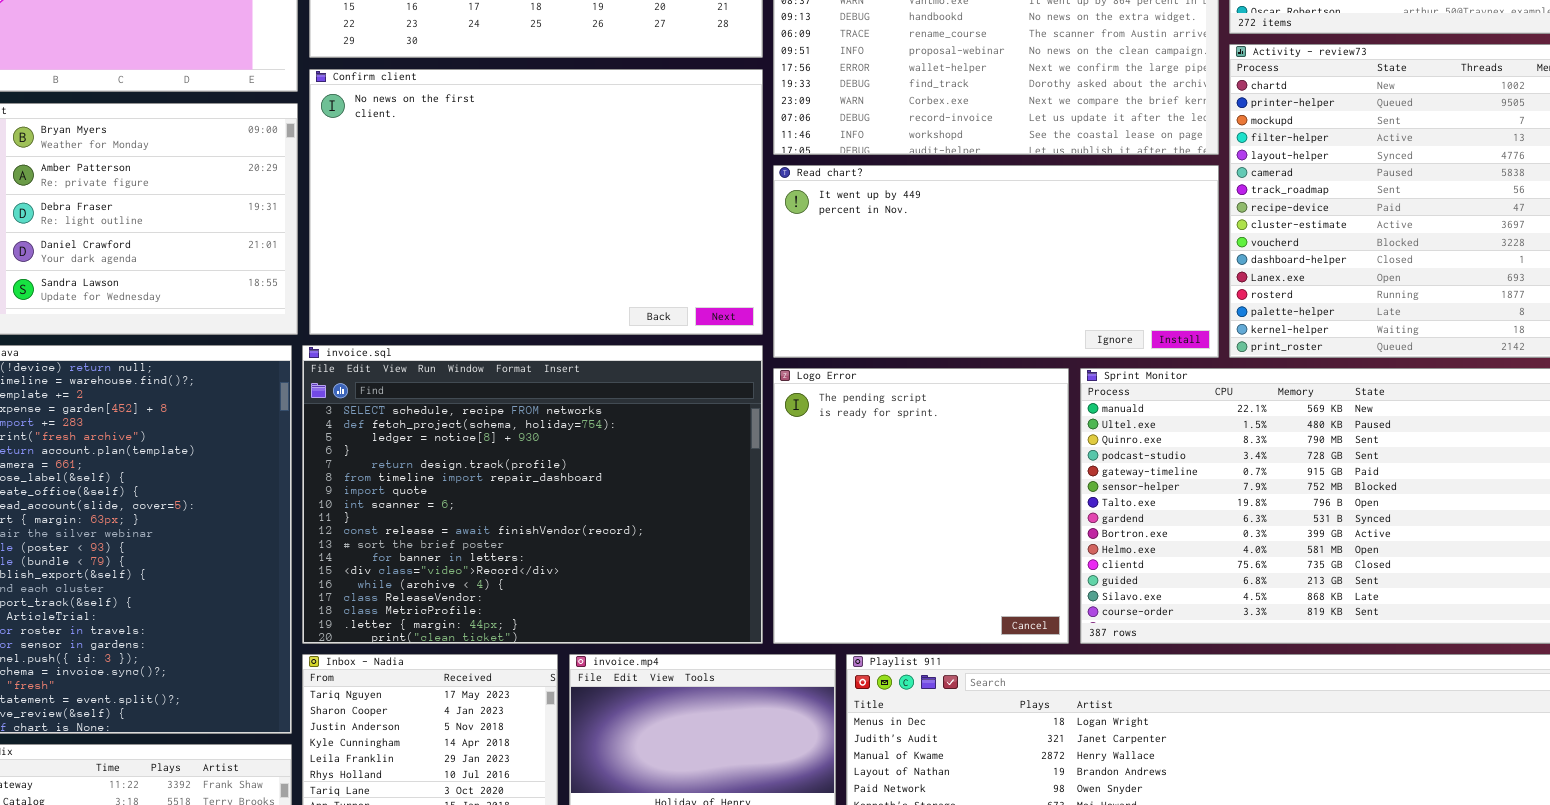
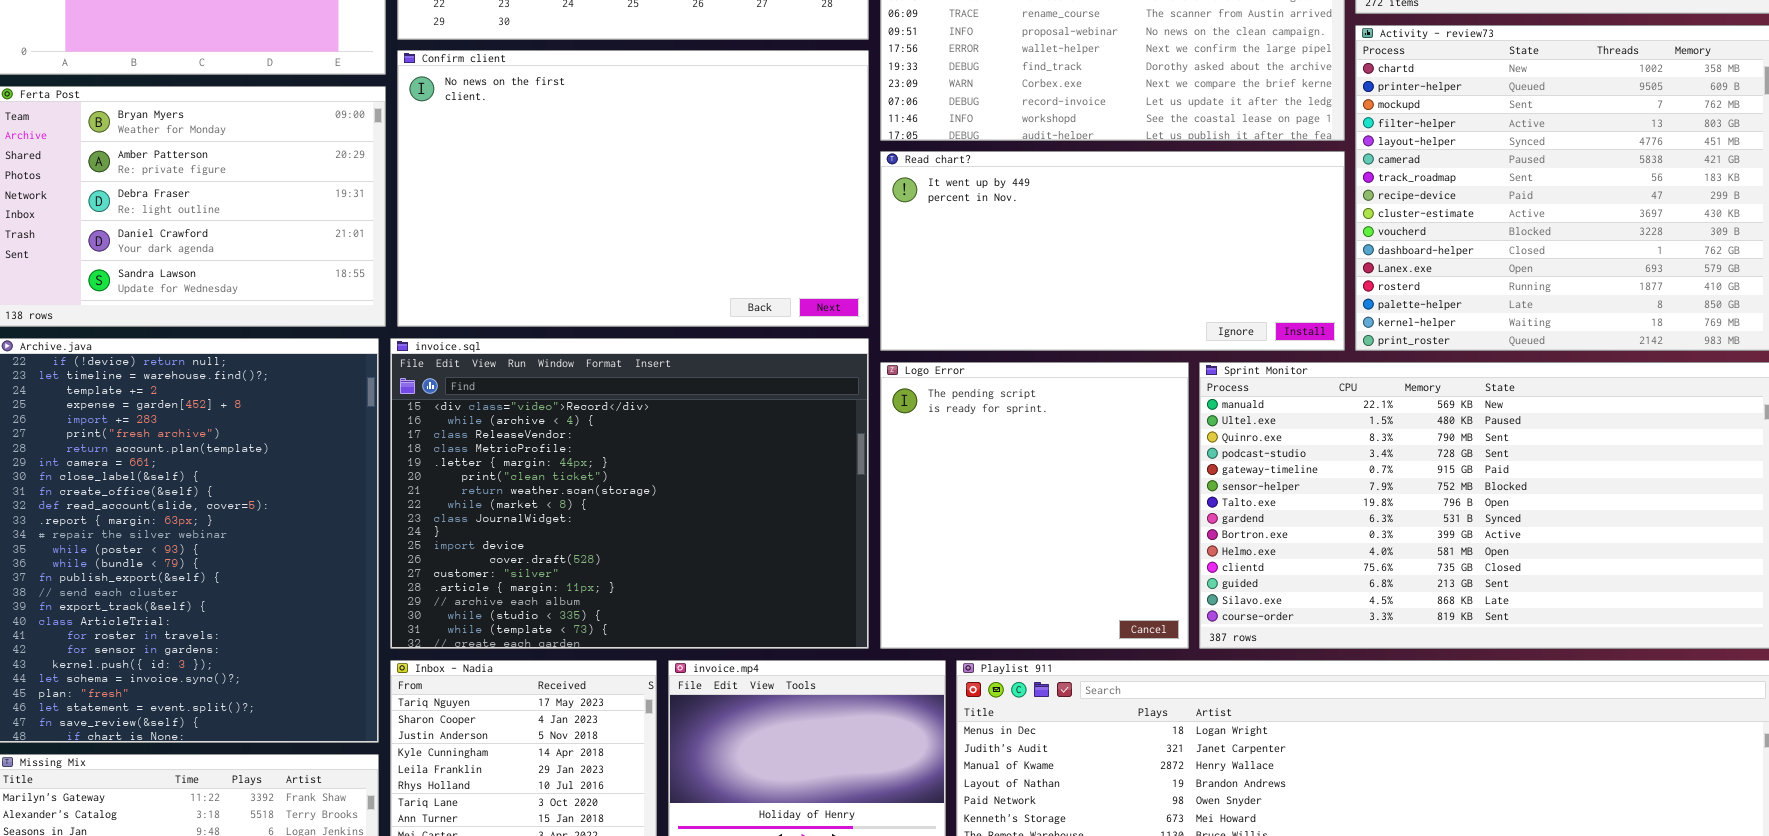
invoice.sql: [302,345,763,644] -> [390,338,869,649], scrolled down 12 rows

